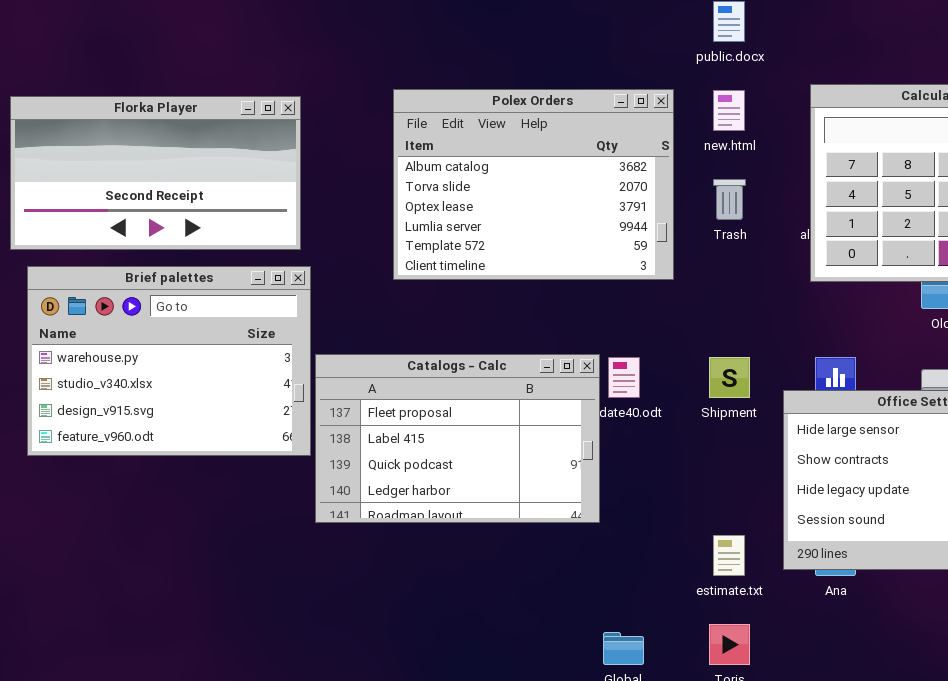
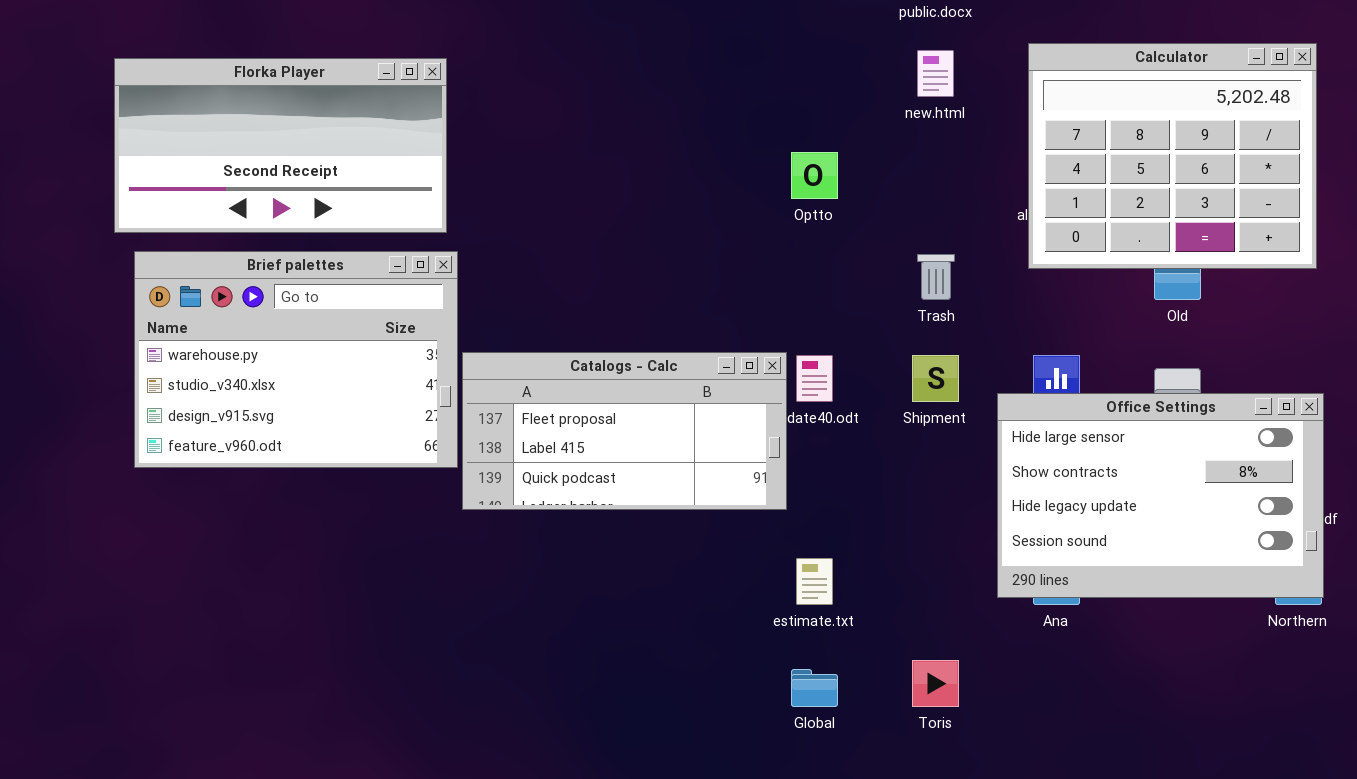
Polex Orders: [393,89,674,280] -> none, closed
Trash: [713,179,746,220] -> [917,254,955,300], moved
Catalogs - Calc: [315,354,600,523] -> [462,352,787,510], resized
estimate.txt: [713,535,745,576] -> [796,558,833,605], moved

